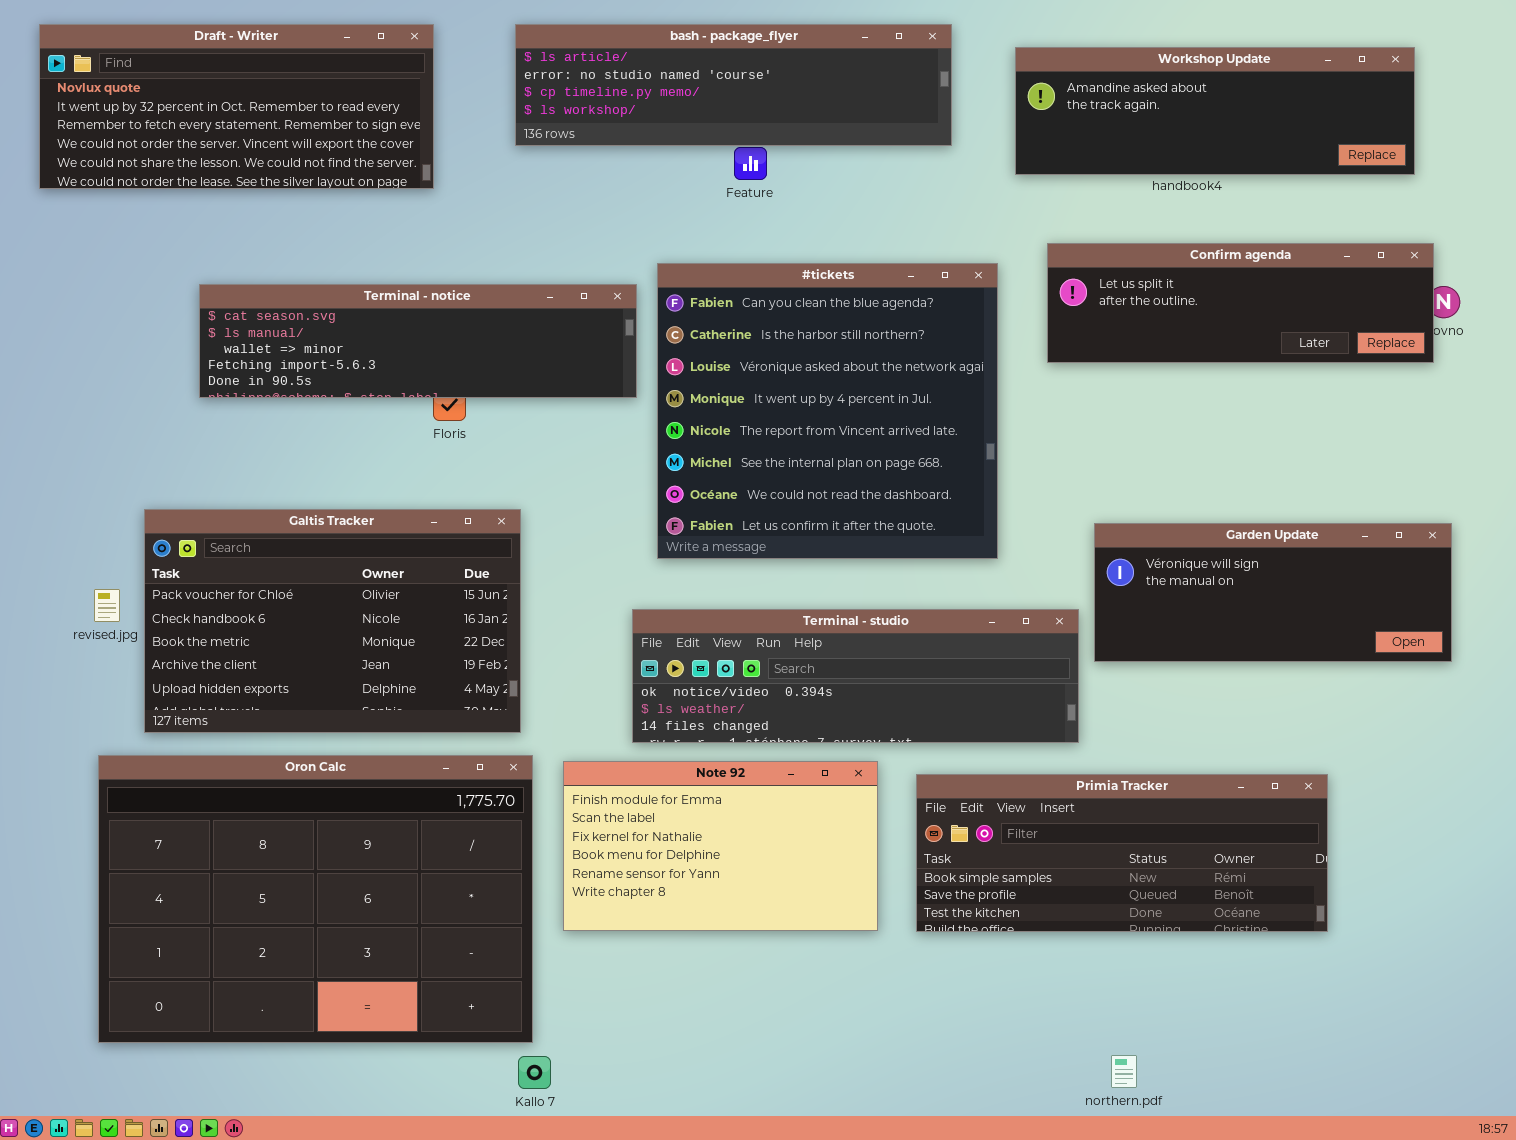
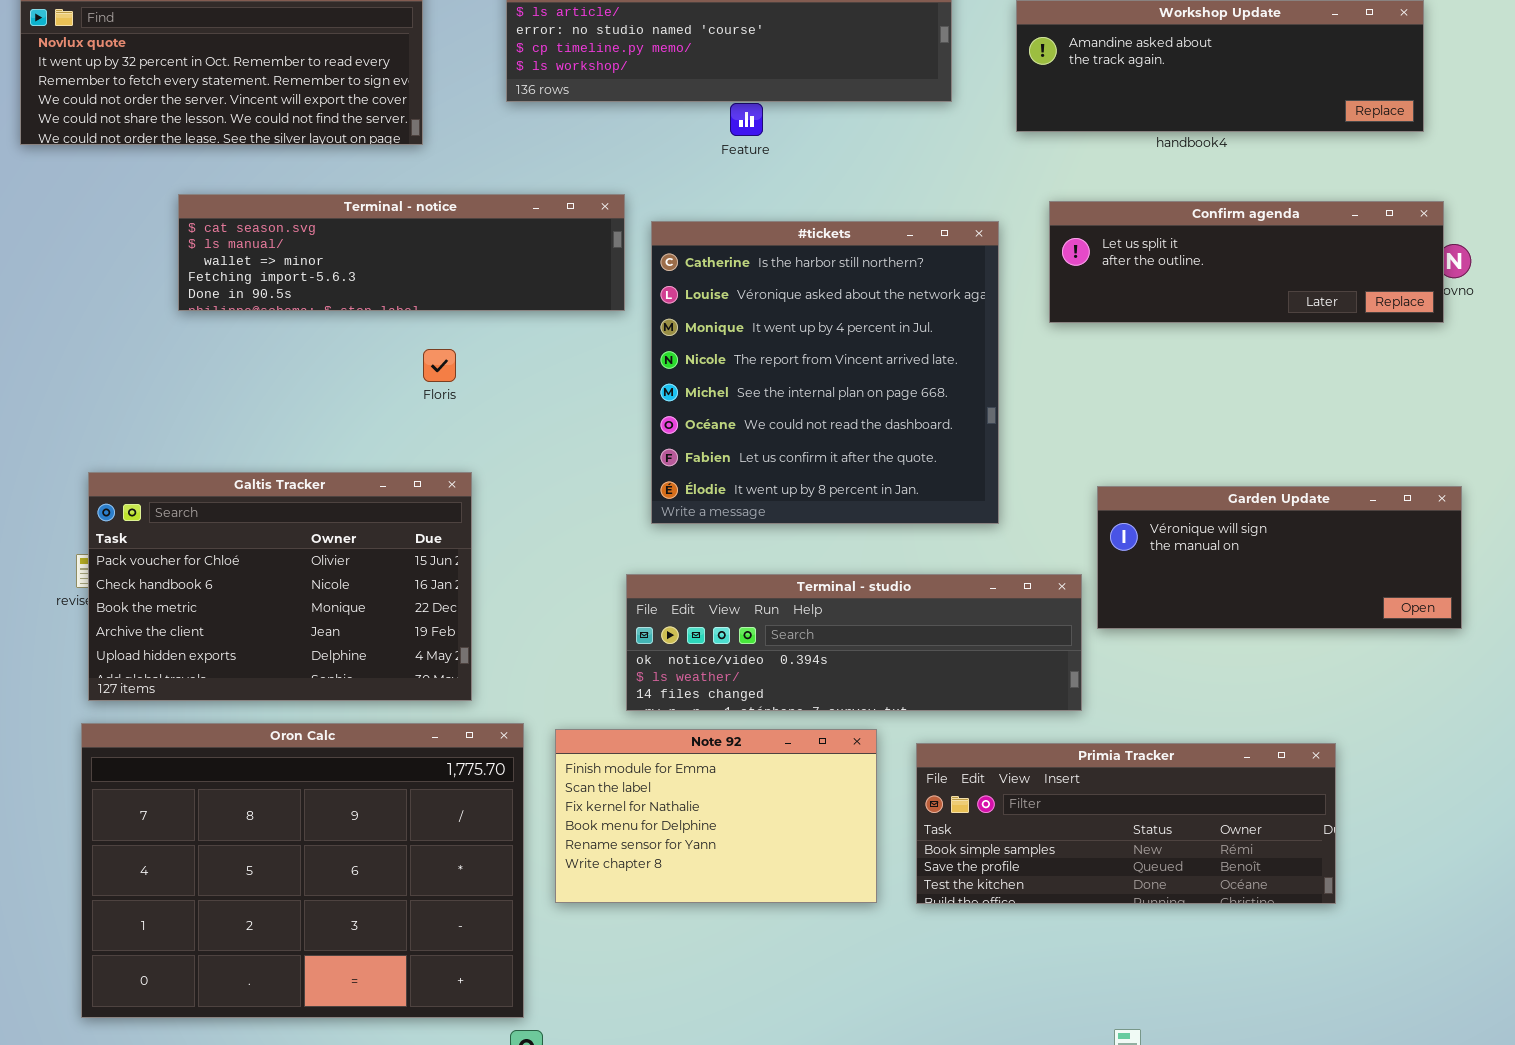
#tickets: [657,263,998,559] -> [651,221,999,524], scrolled down 1 row
Terminal - notice: [199,284,637,398] -> [178,194,625,311], moved
Galtis Tracker: [144,509,521,733] -> [88,472,472,701], moved

